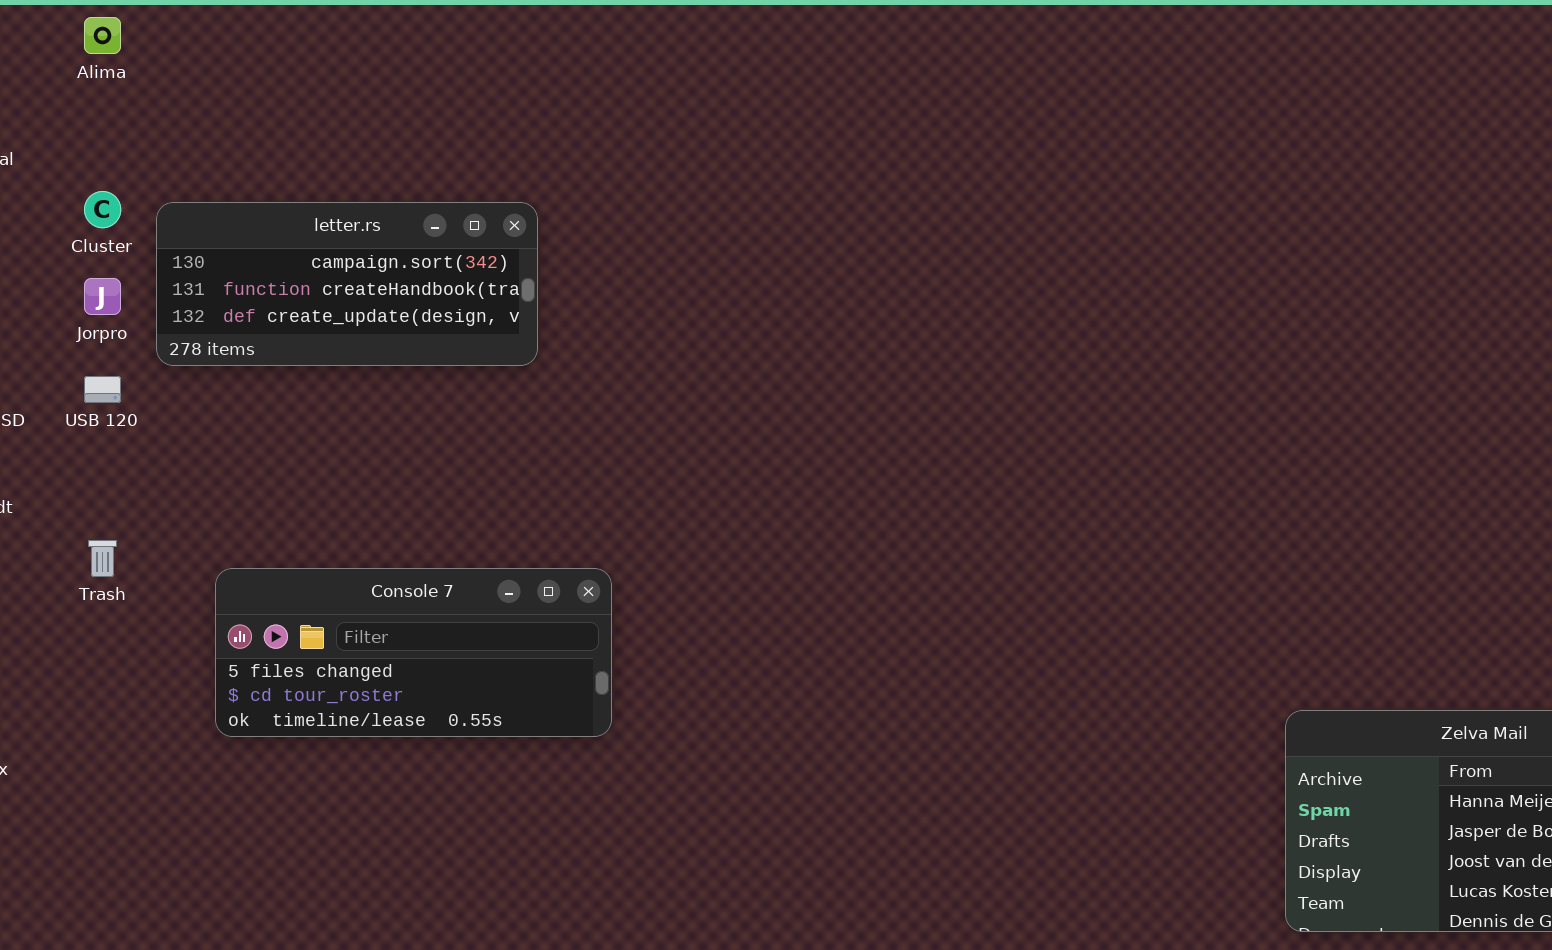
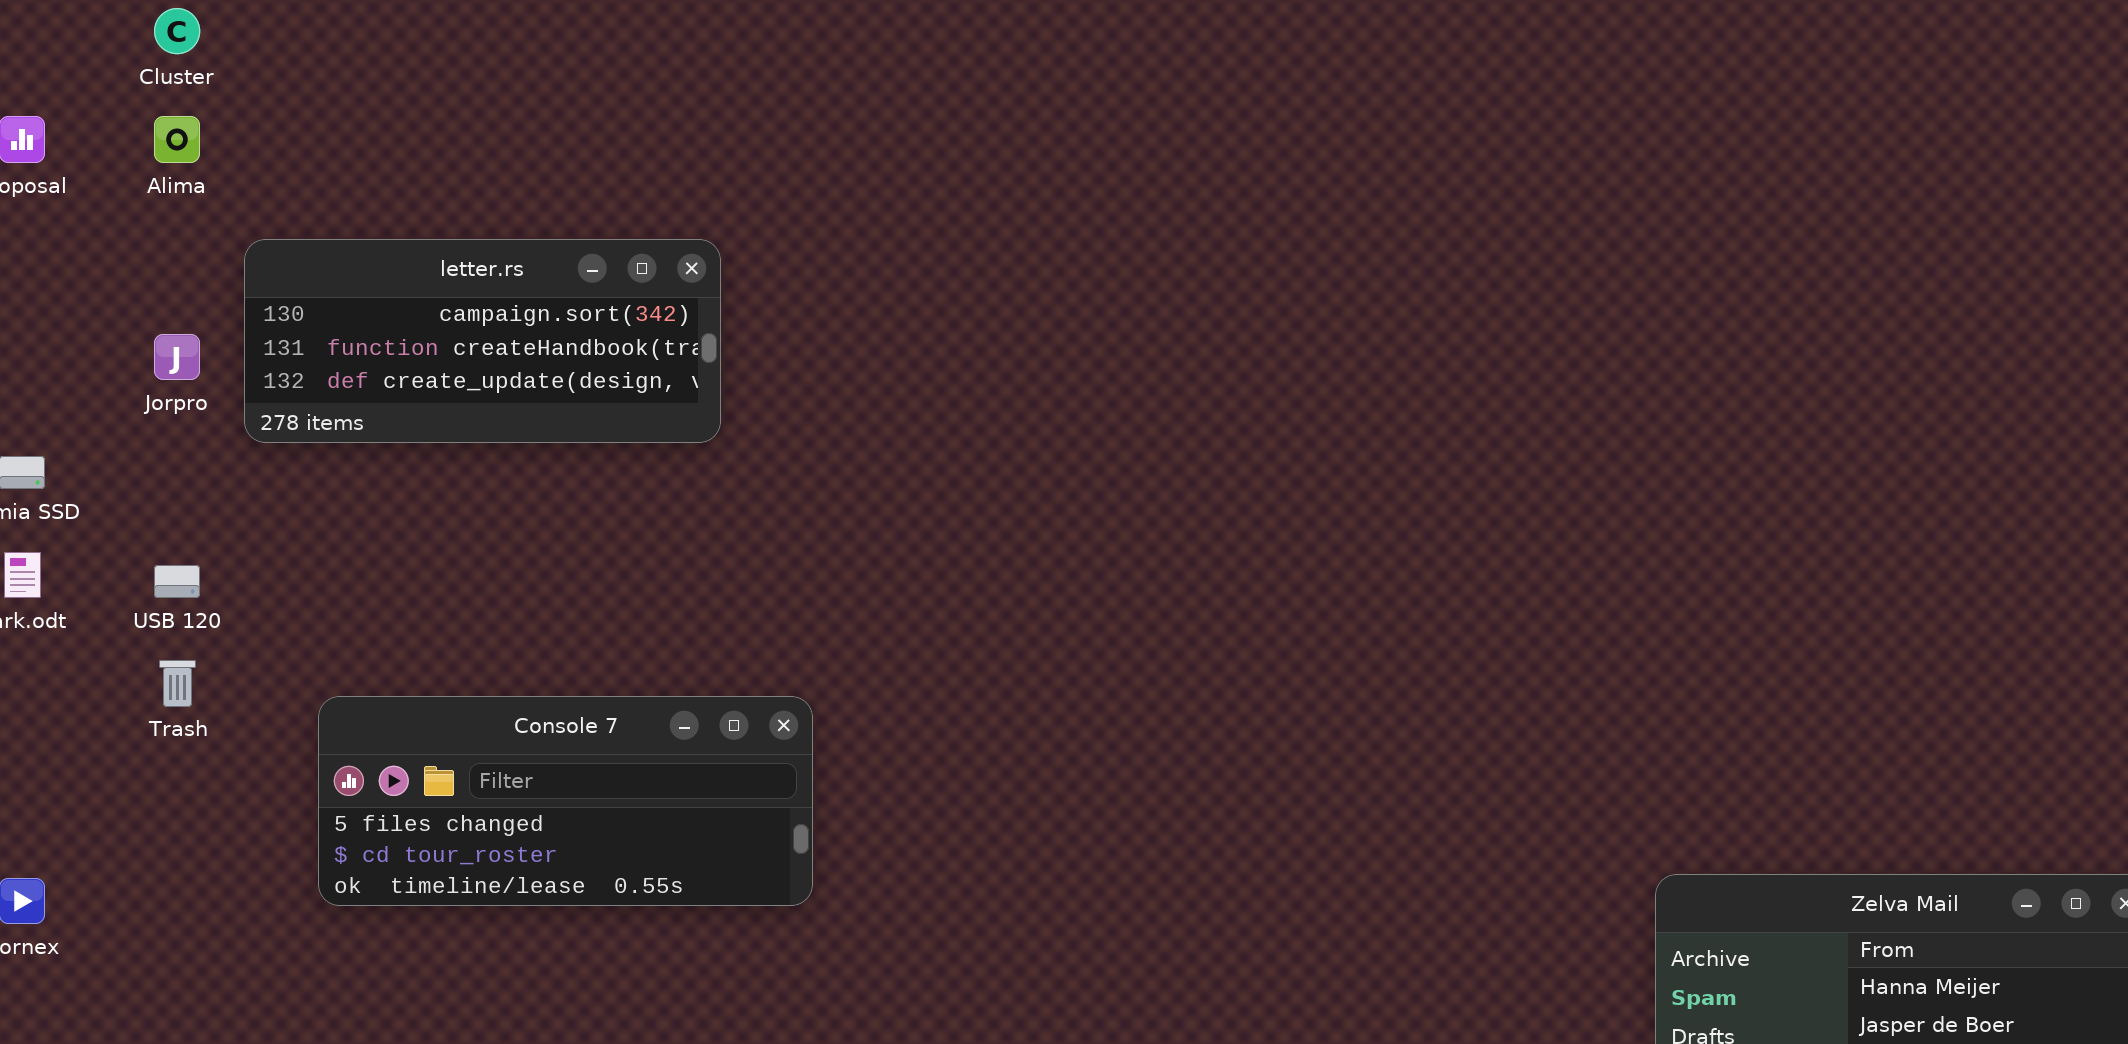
Alima: [84,17,121,54] -> [154,116,200,163], moved
Cluster: [84,191,121,228] -> [154,8,200,54], moved
USB 120: [84,376,121,403] -> [154,565,200,598], moved

